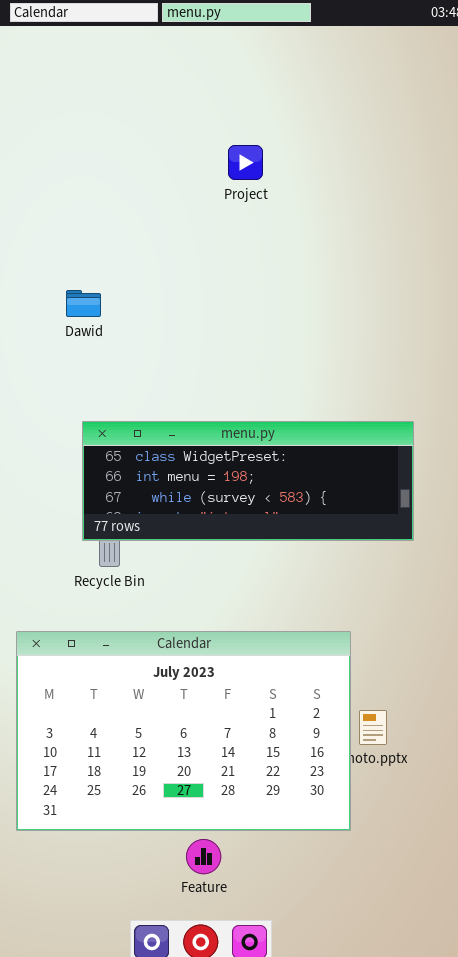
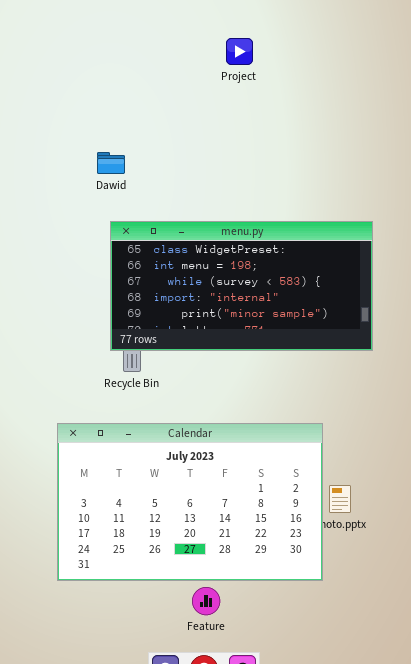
menu.py: [82,421,414,541] -> [110,221,373,351], resized

